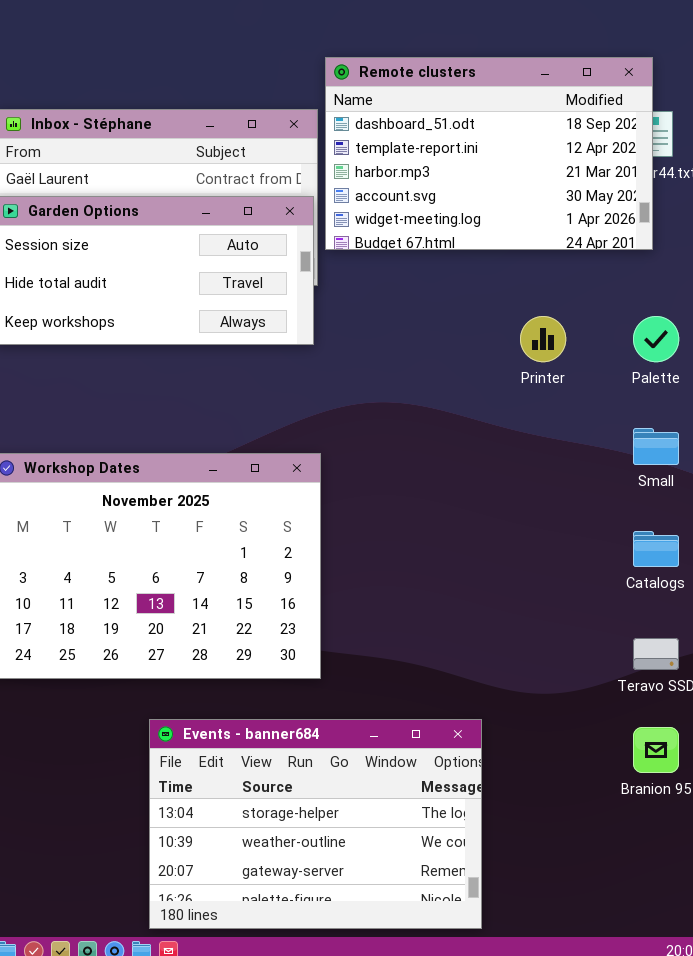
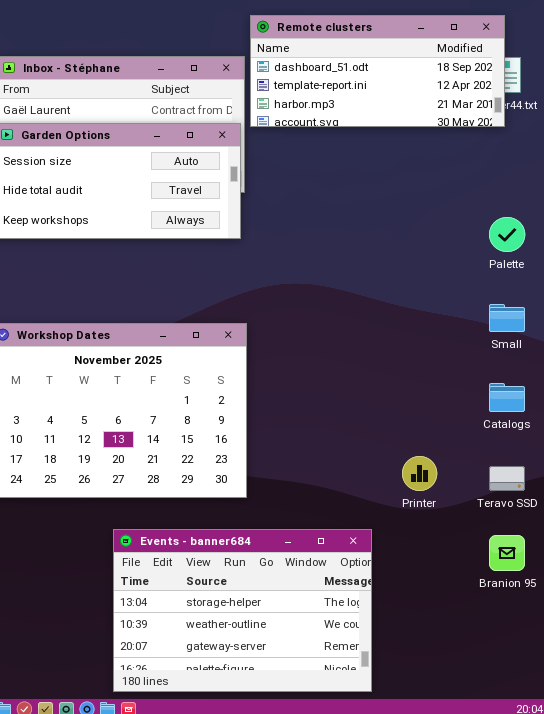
Remote clusters: [325,57,653,250] -> [250,15,505,127], resized
Printer: [520,316,566,362] -> [402,456,437,491], moved

